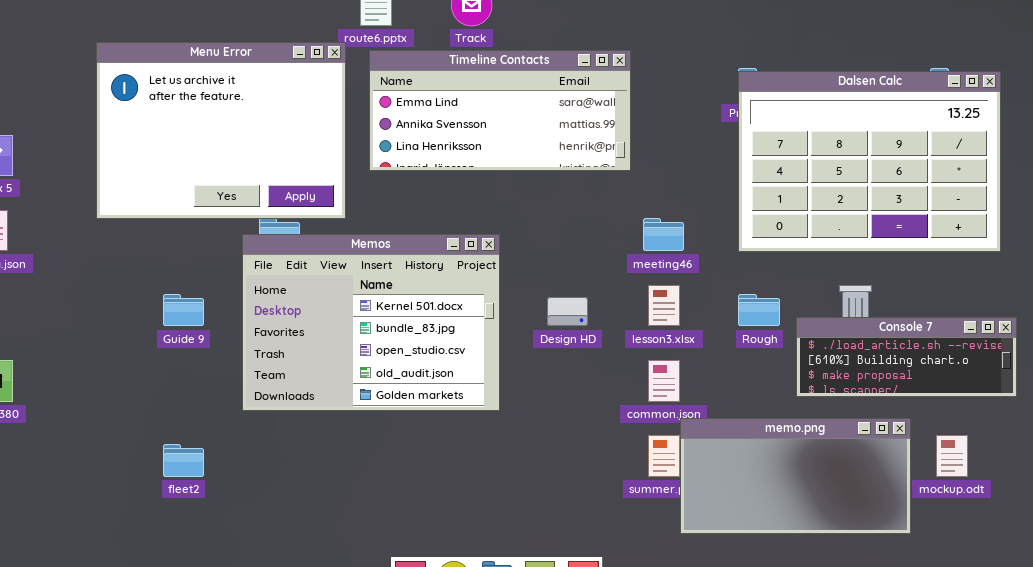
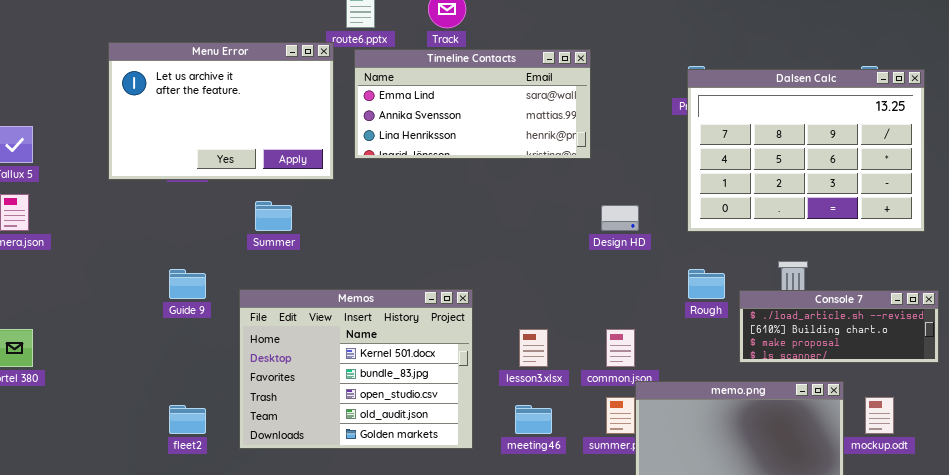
Menu Error: [96,42,346,219] -> [108,42,334,180], resized
meeting46: [643,218,684,251] -> [515,405,552,434], moved
Memos: [242,234,500,411] -> [239,289,473,449], moved
lesson3.xlsx: [648,285,680,326] -> [519,329,548,367], moved
Design HD: [547,297,588,326] -> [601,205,639,231], moved

